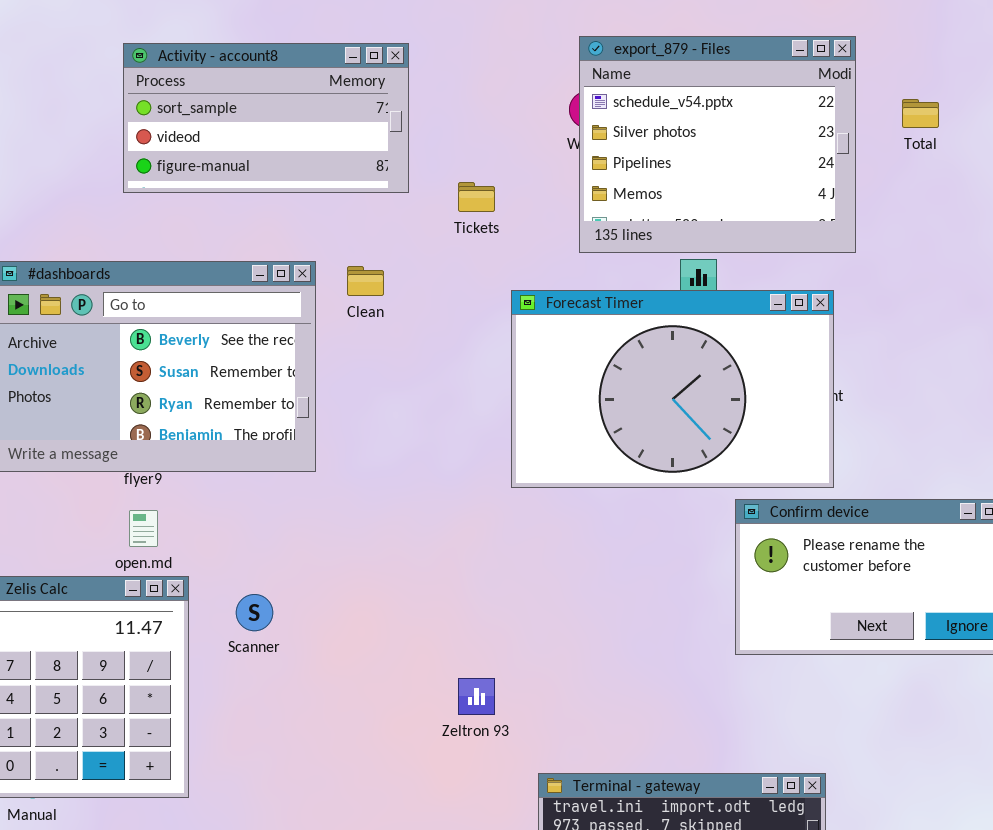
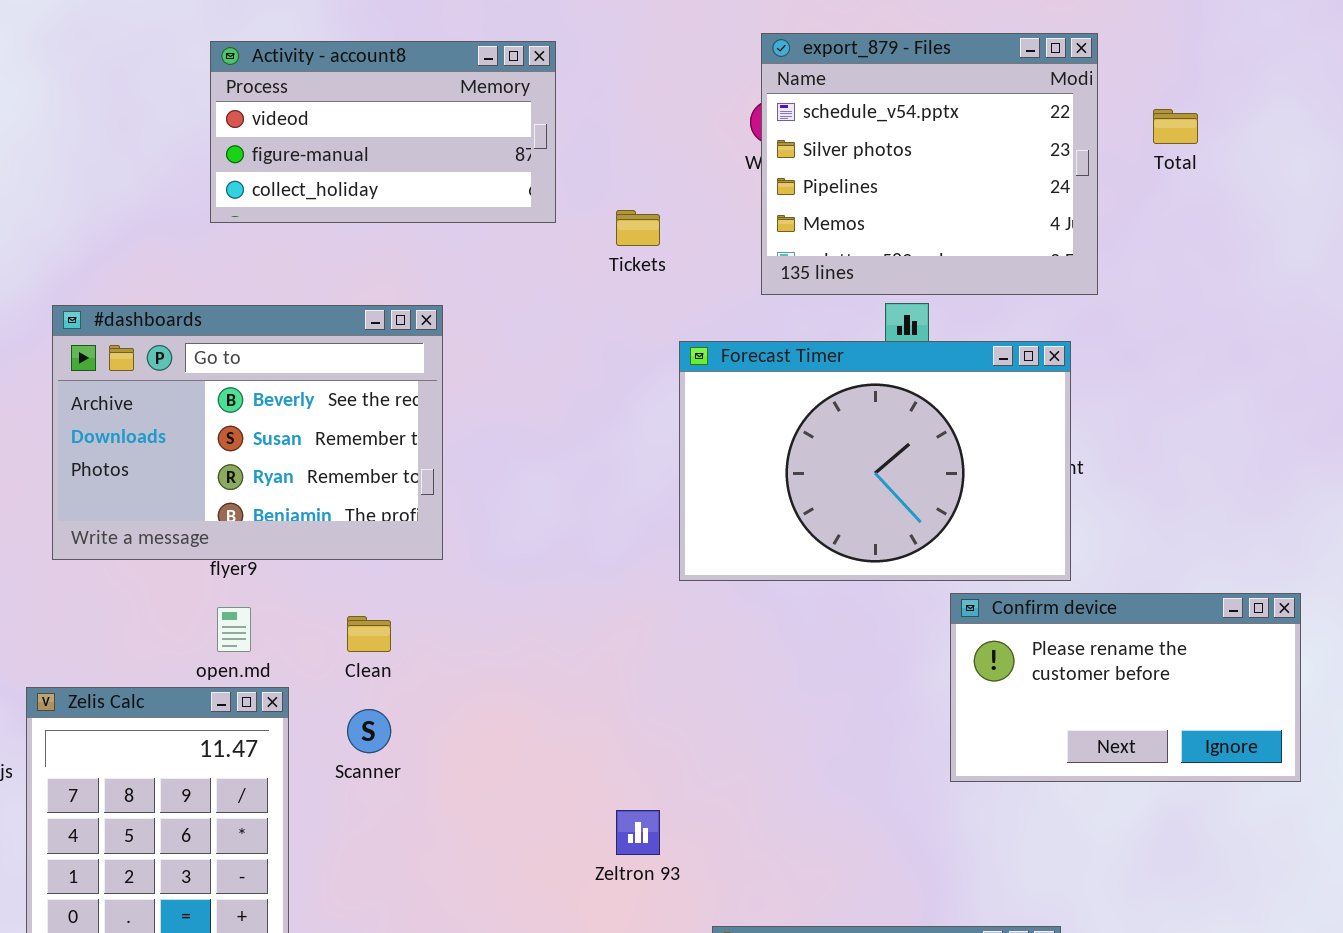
Activity - account8: [123,43,409,193] -> [210,41,556,223], scrolled down 1 row
Clean: [347,266,384,296] -> [347,616,391,652], moved

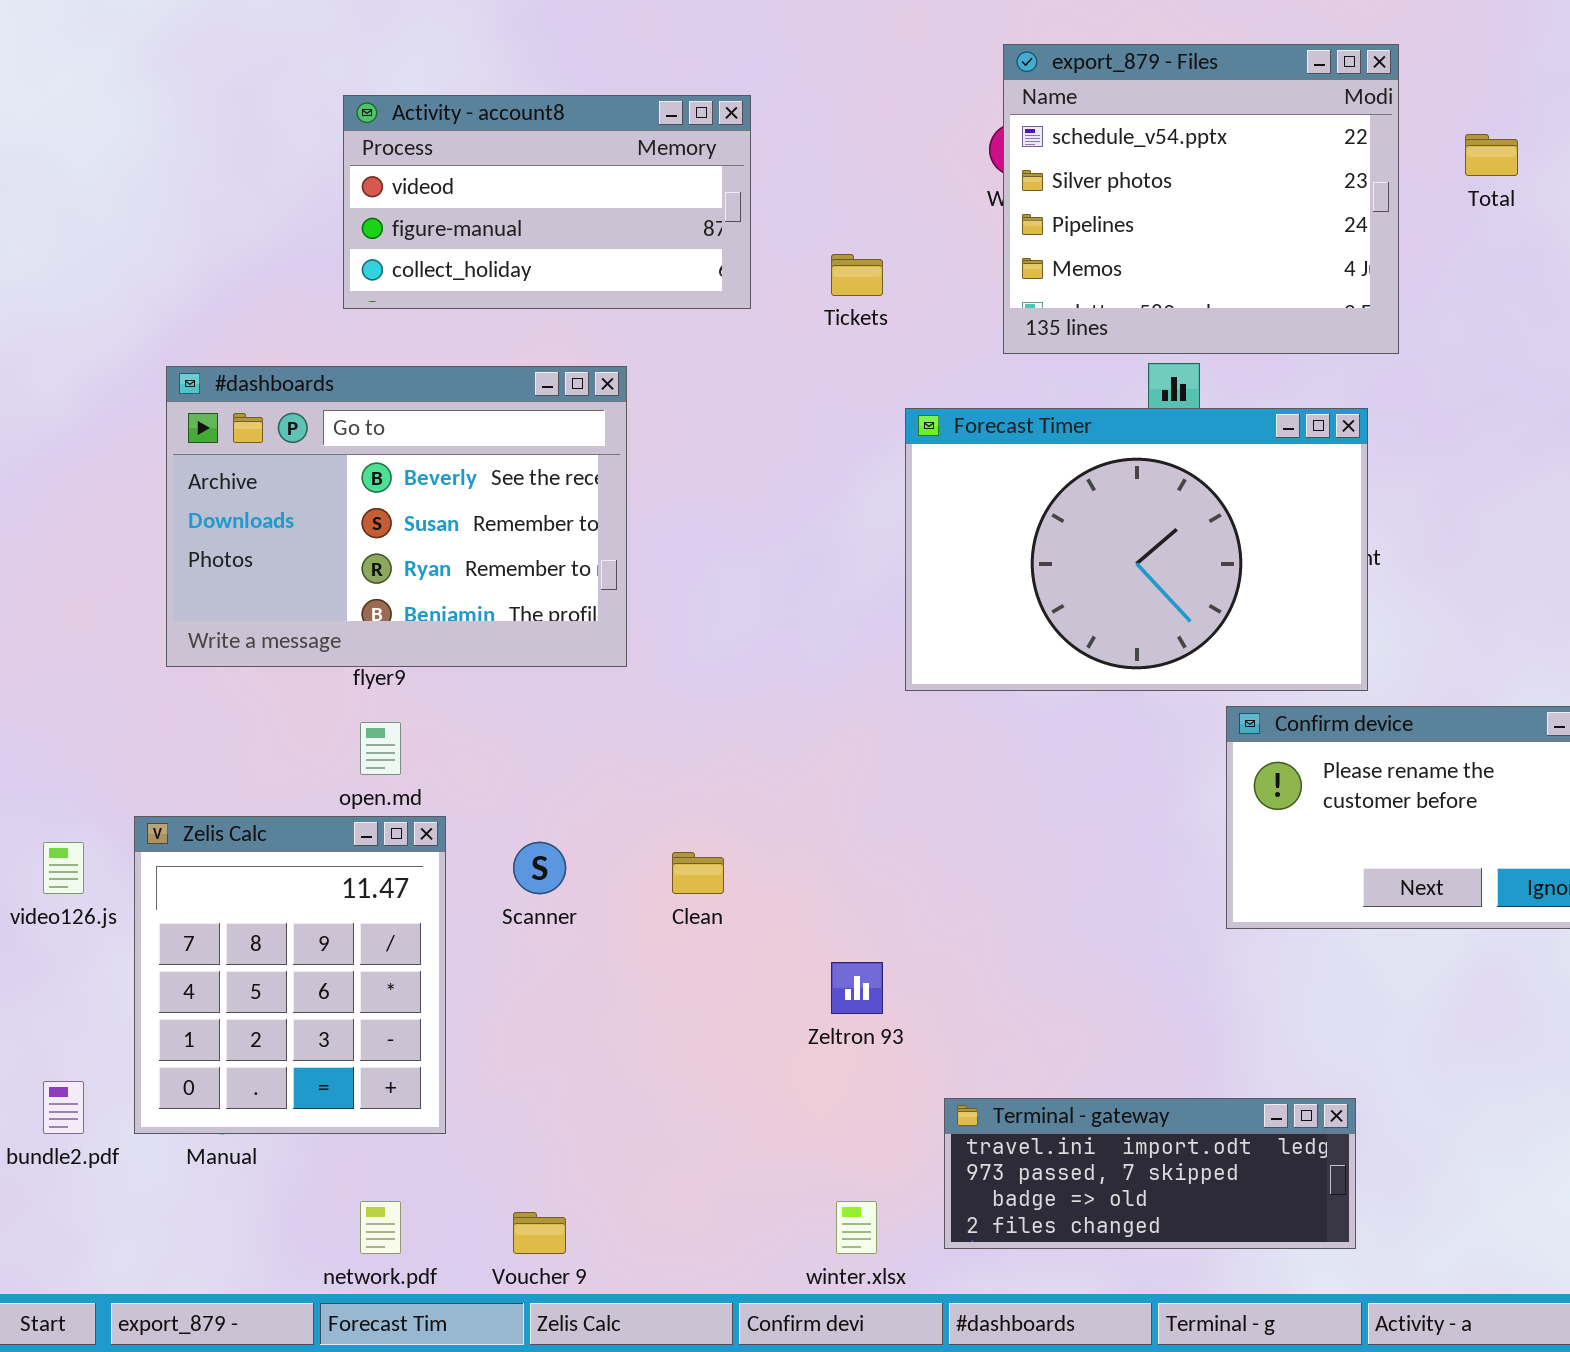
Activity - account8: [210,41,556,223] -> [343,95,751,309], moved
Clean: [347,616,391,652] -> [672,852,724,894], moved

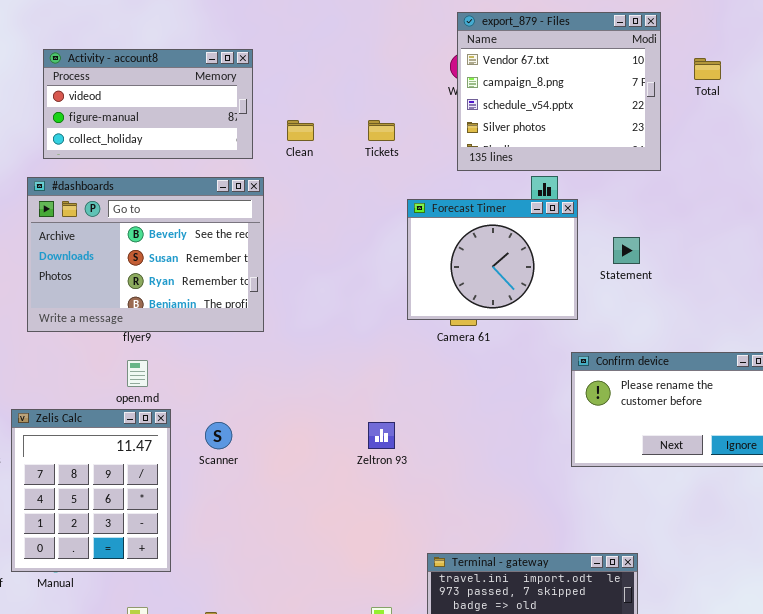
export_879 - Files: [1003,44,1399,354] -> [457,12,661,171], scrolled up 2 rows
Activity - account8: [343,95,751,309] -> [43,49,253,159], moved
Forecast Timer: [905,408,1368,691] -> [407,199,578,320], resized
Clean: [672,852,724,894] -> [287,120,314,141], moved
Zeltron 93: [831,962,883,1014] -> [368,422,395,449], moved

